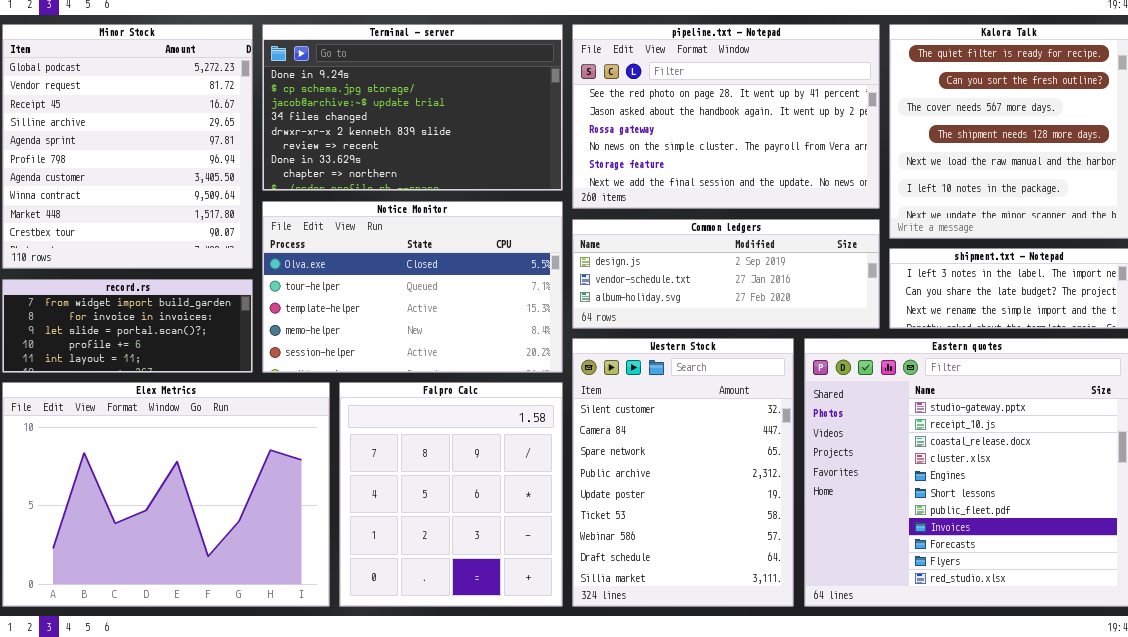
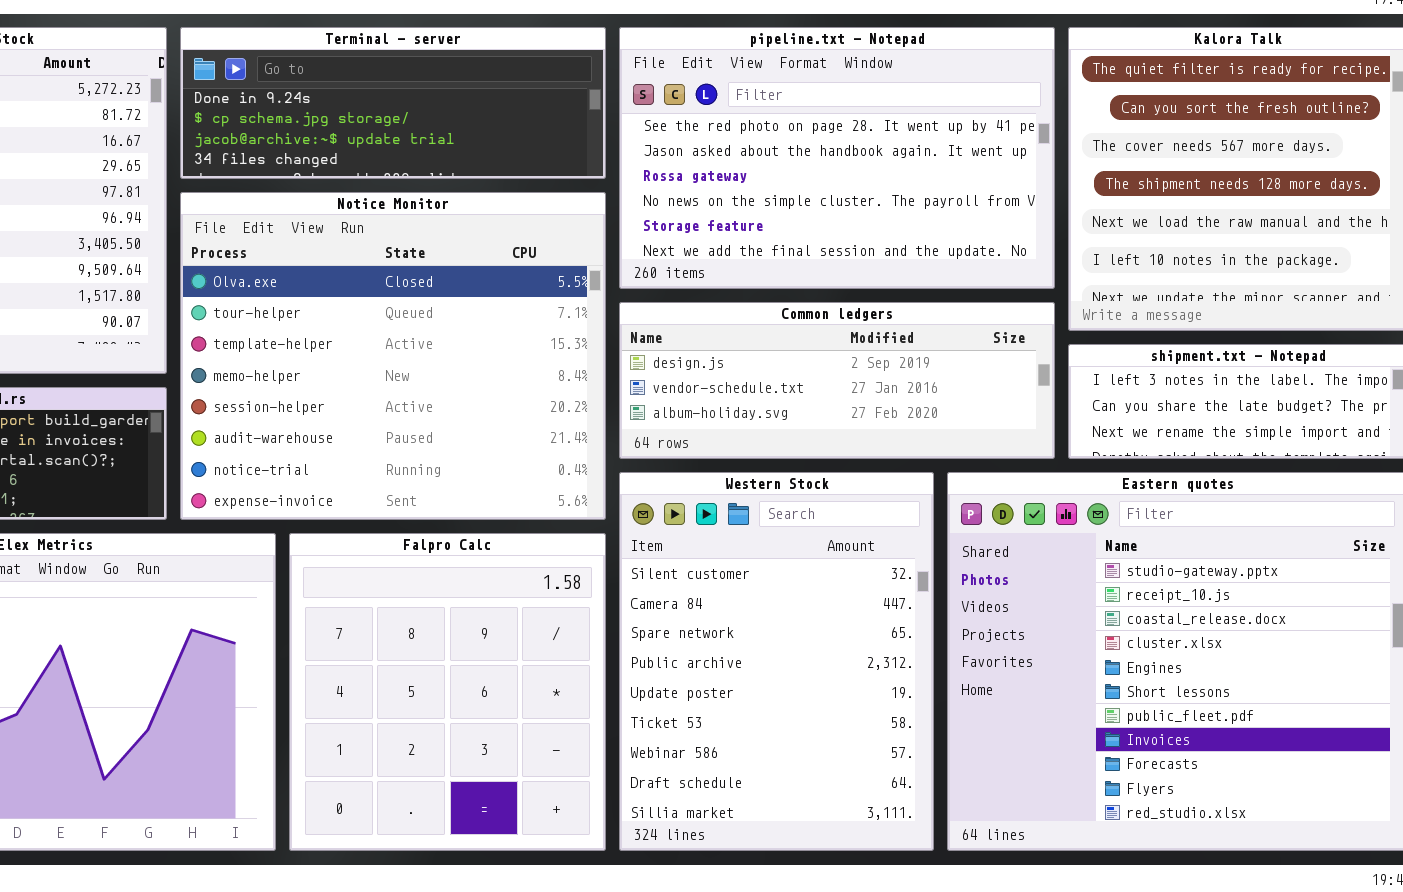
Terminal - server: [262,24,563,191] -> [180,27,606,179], resized
Notice Monitor: [262,201,563,373] -> [180,192,606,520], resized

